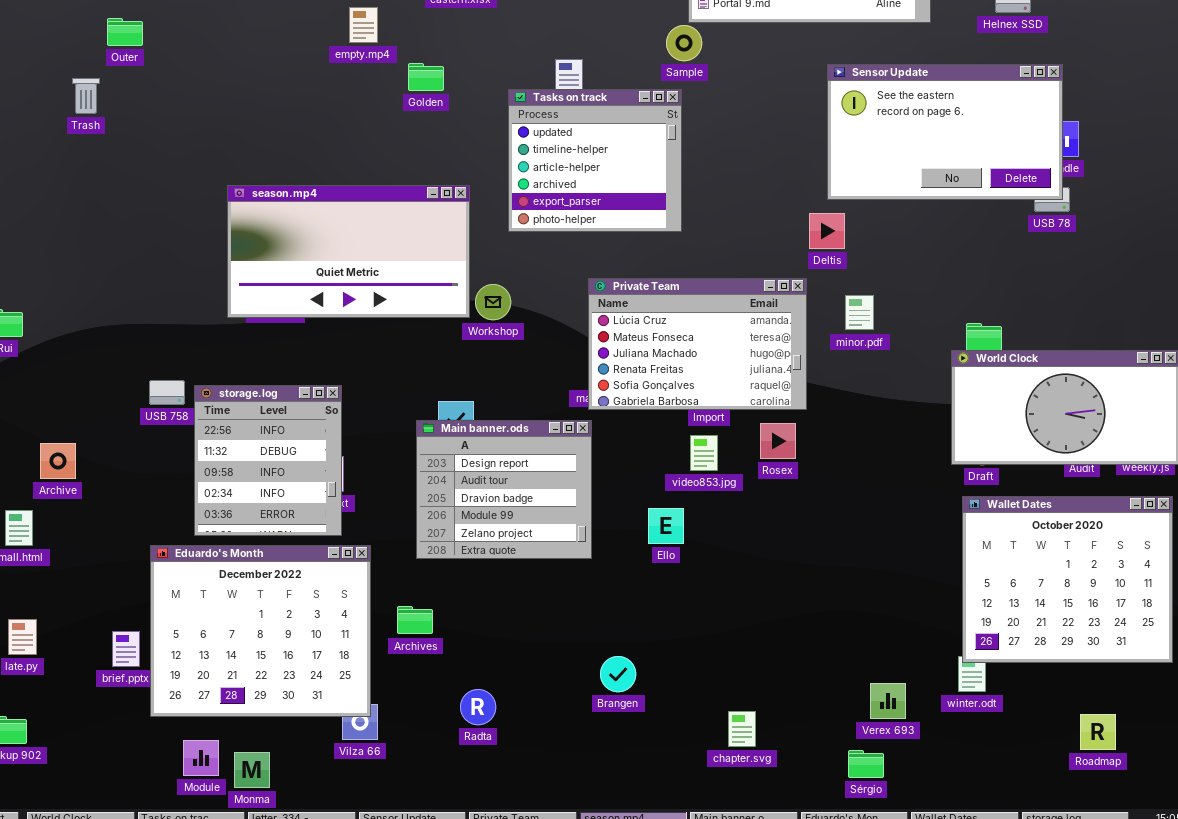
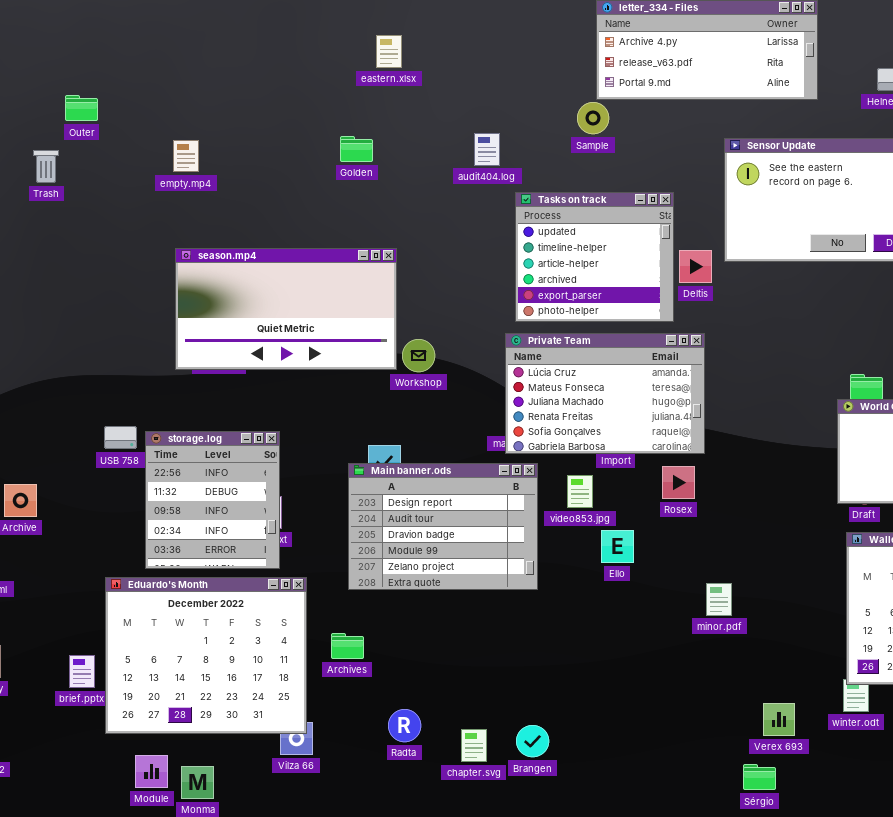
empty.mp4: [349,7,378,43] -> [173,140,199,172], moved
Tasks on track: [508,89,682,232] -> [515,192,674,322], moved
Deltis: [809,213,845,249] -> [679,250,712,283], moved
minor.pdf: [845,295,874,330] -> [706,583,732,616], moved
Main banner.ods: [416,420,592,559] -> [348,463,538,590], resized
video853.jpg: [690,435,718,471] -> [567,475,593,508], moved
Ello: [648,508,684,544] -> [601,530,634,563], moved
Brangen: [600,656,636,692] -> [516,725,549,757], moved
chapter.svg: [728,711,756,747] -> [461,729,487,762], moved

